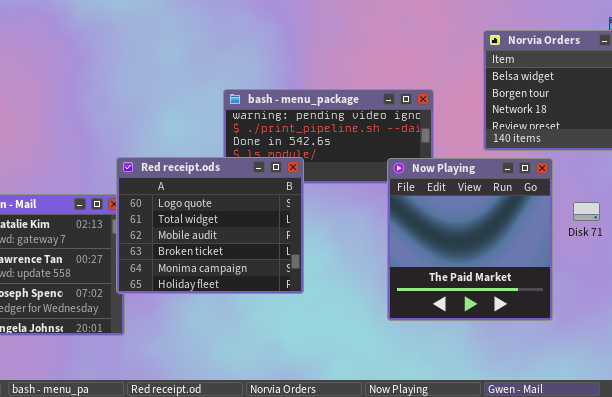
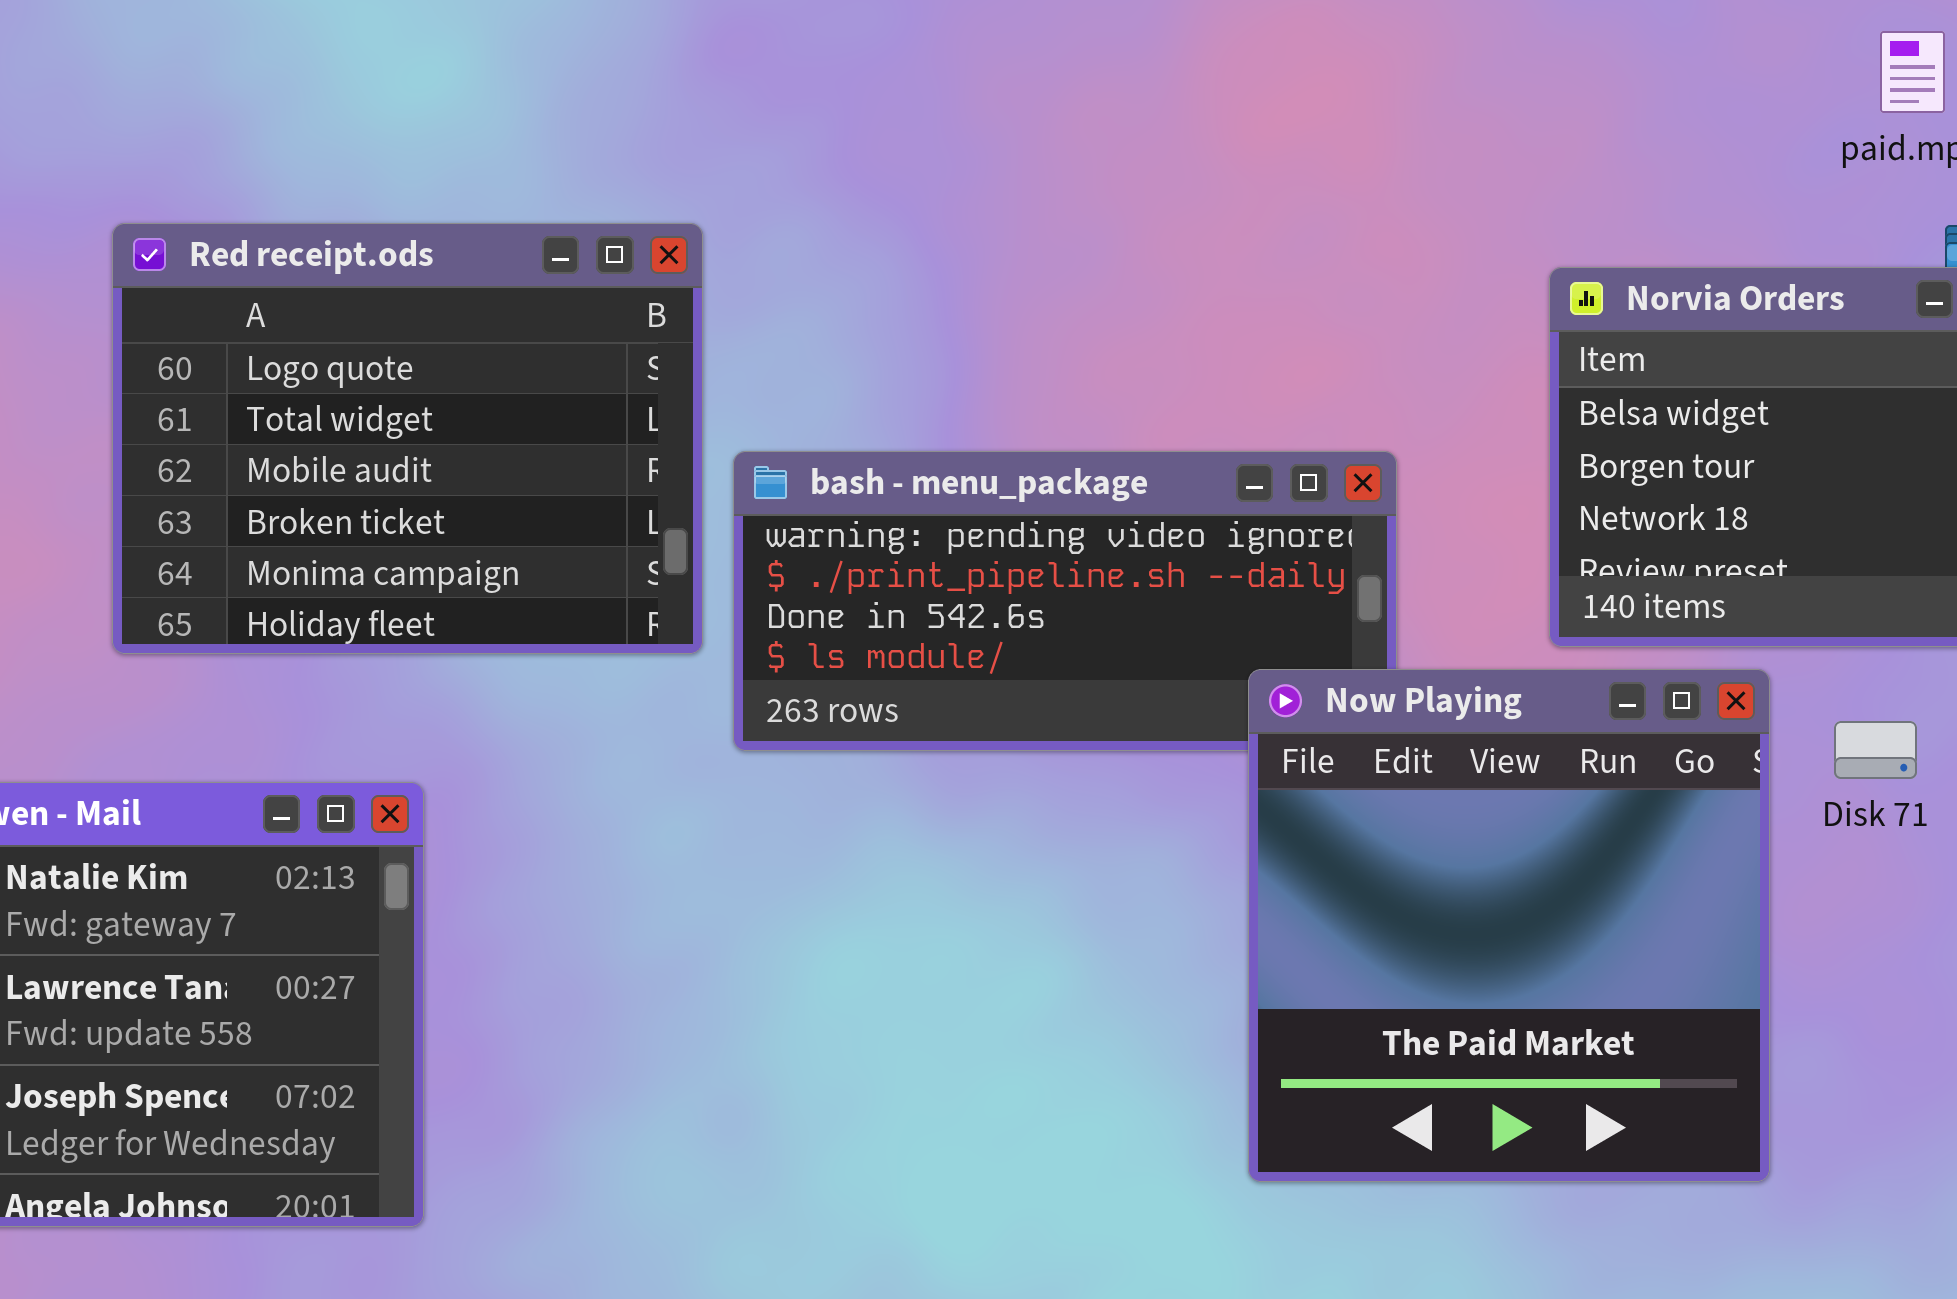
Red receipt.ods: [116,157,304,294] -> [112,223,703,654], moved
Disk 71: [573,202,600,221] -> [1834,721,1917,779], moved

